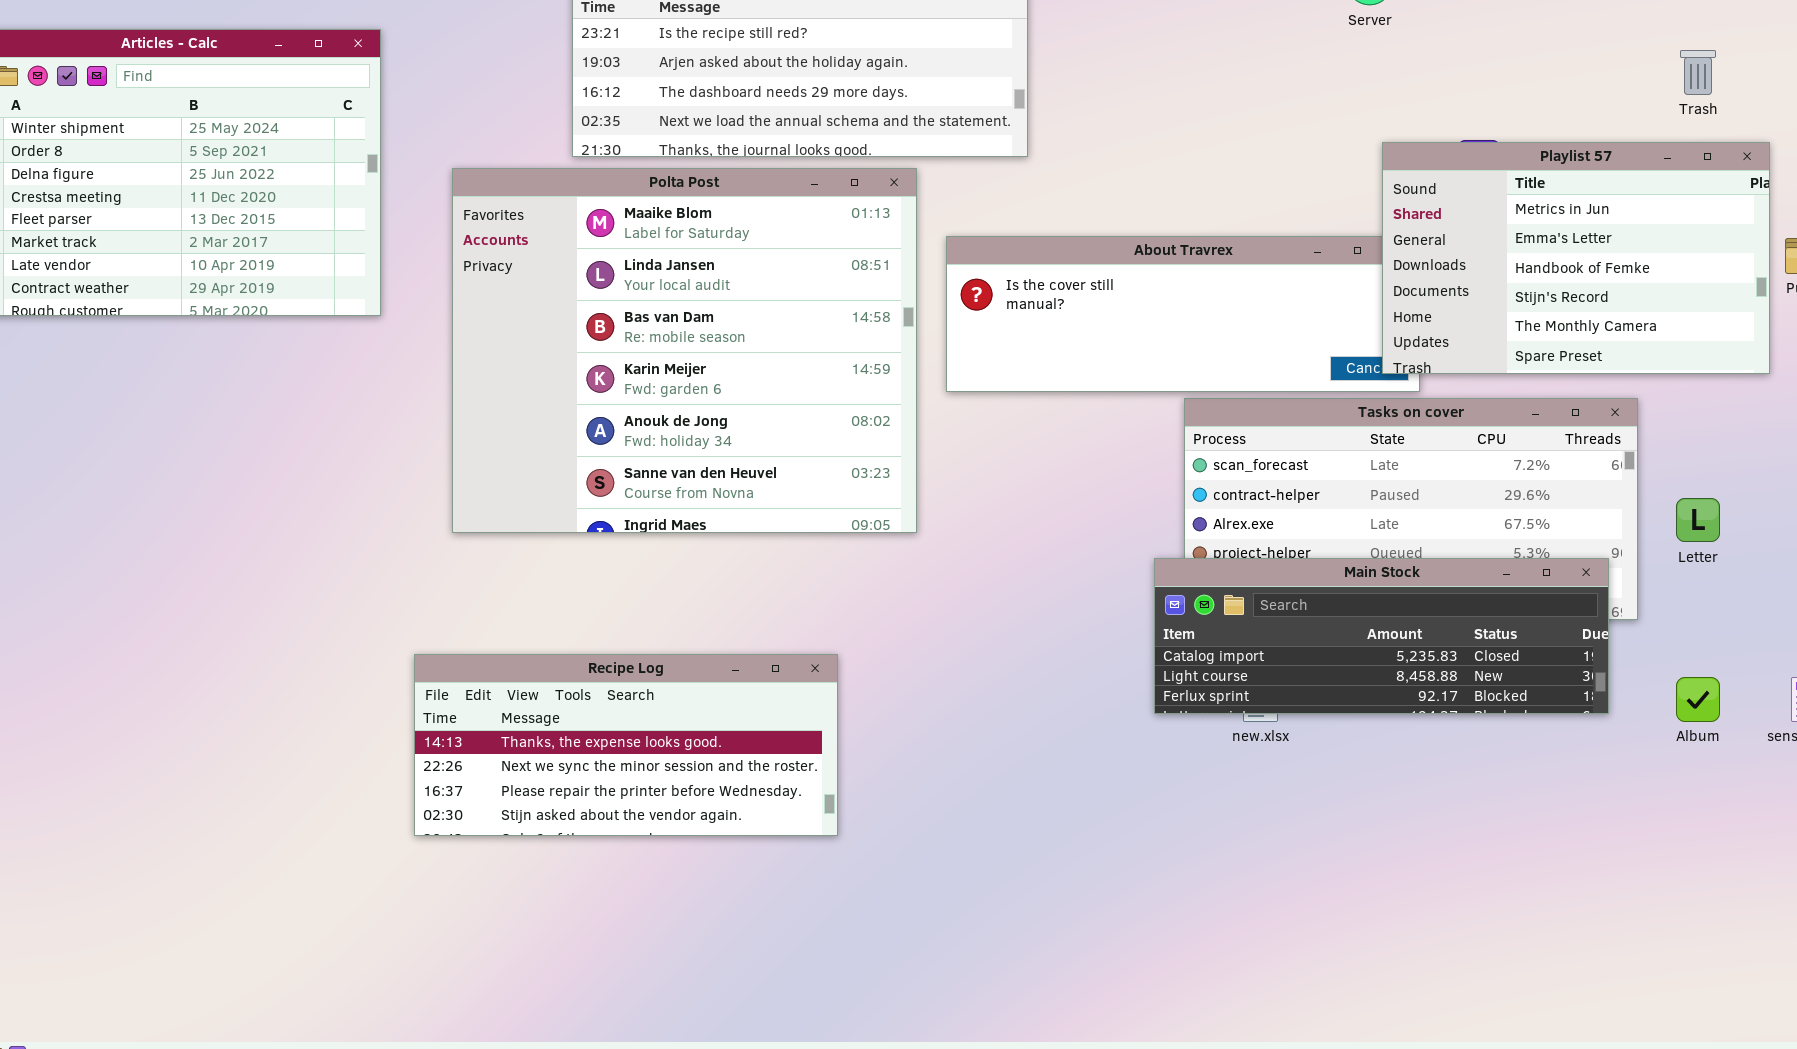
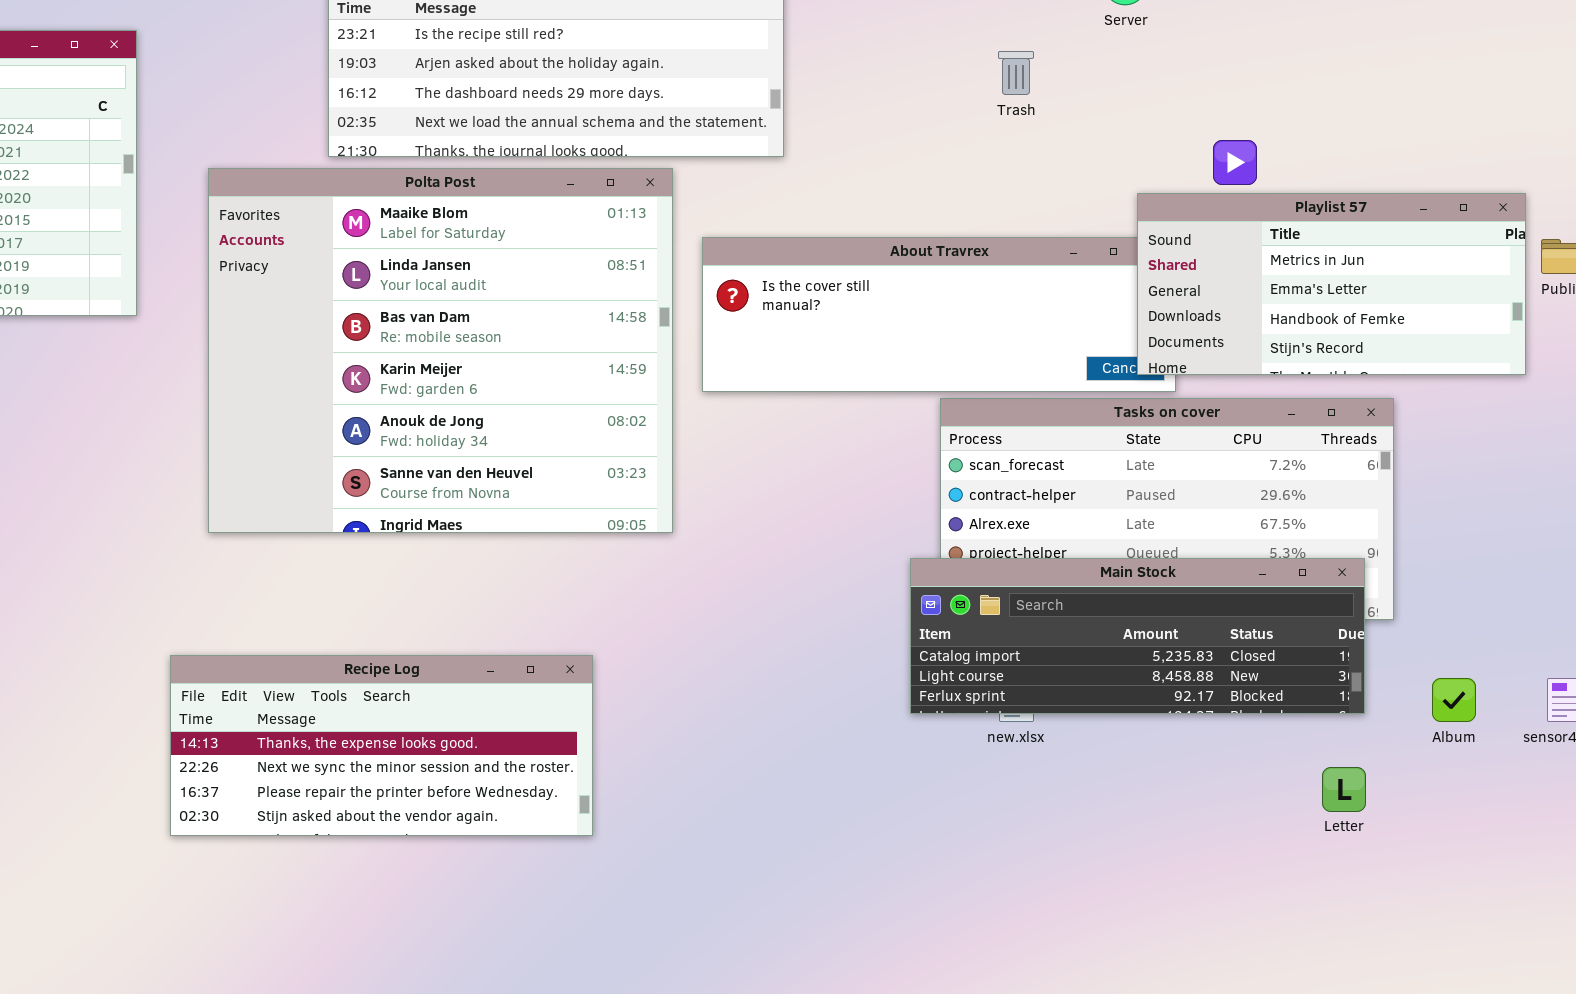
Trash: [1680,50,1716,95] -> [998,51,1034,95], moved
Playlist 57: [1382,142,1770,374] -> [1137,193,1526,375], resized
Letter: [1676,498,1720,542] -> [1322,767,1366,812], moved

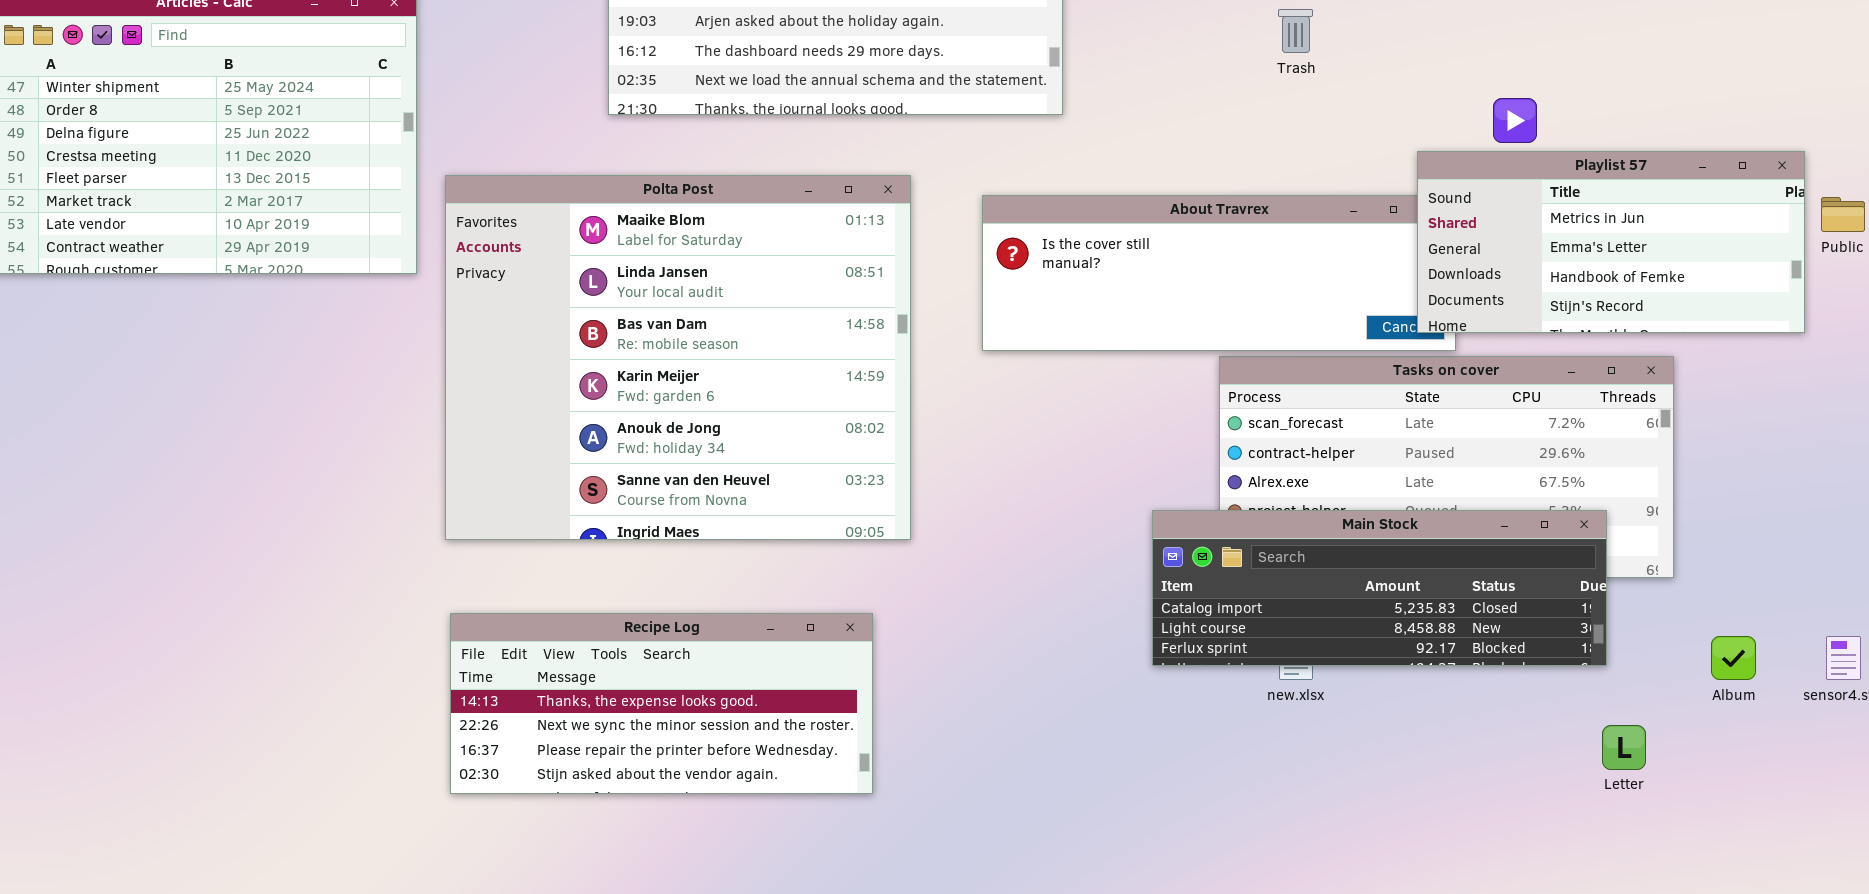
Polta Post: [208,168,673,533] -> [445,175,911,540], moved
Main Stock: [910,558,1365,714] -> [1152,510,1607,666], moved

